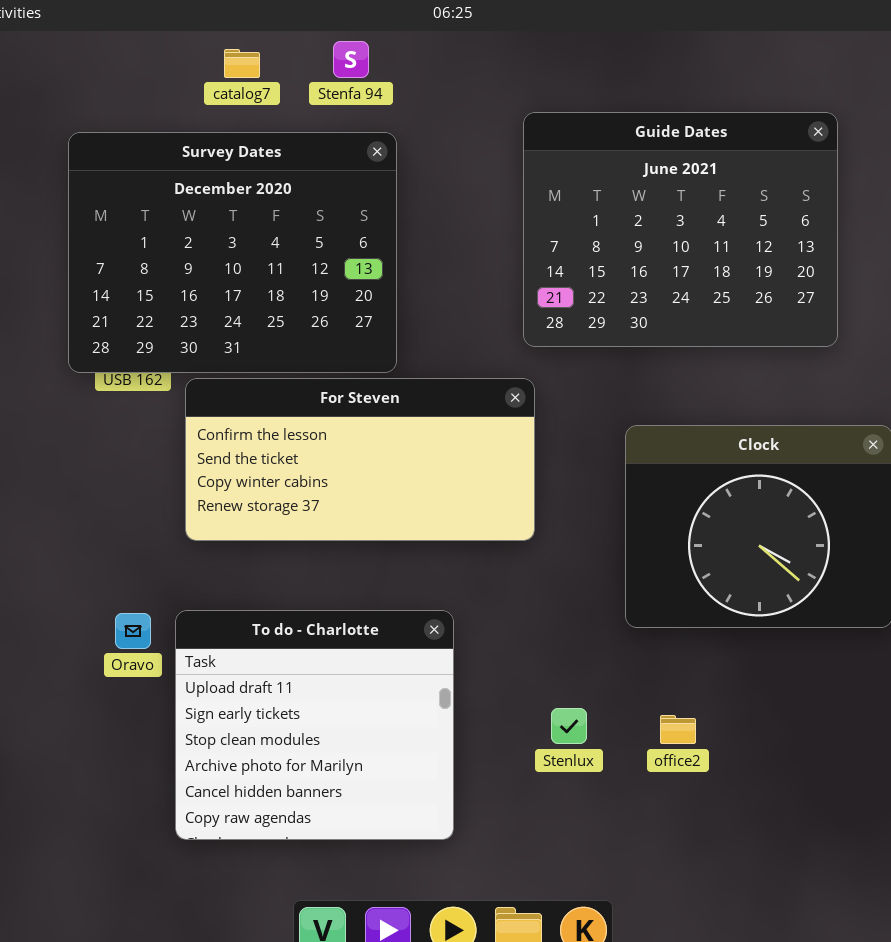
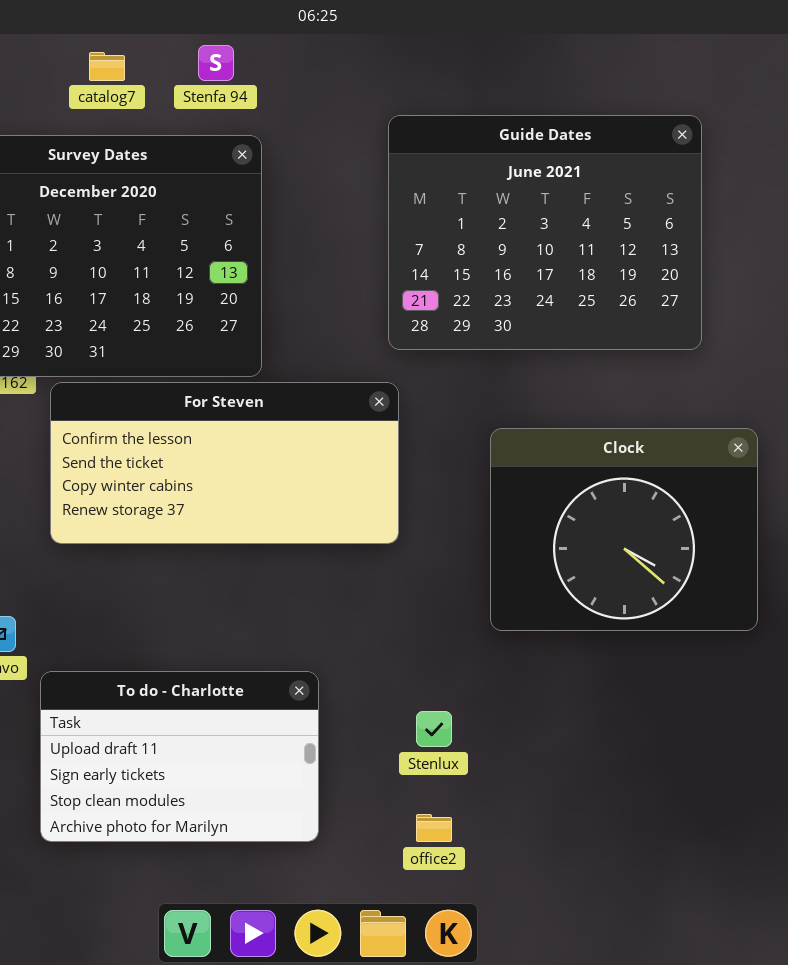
To do - Charlotte: [175,610,454,840] -> [40,671,319,842], resized
office2: [660,715,696,744] -> [416,814,452,842], moved

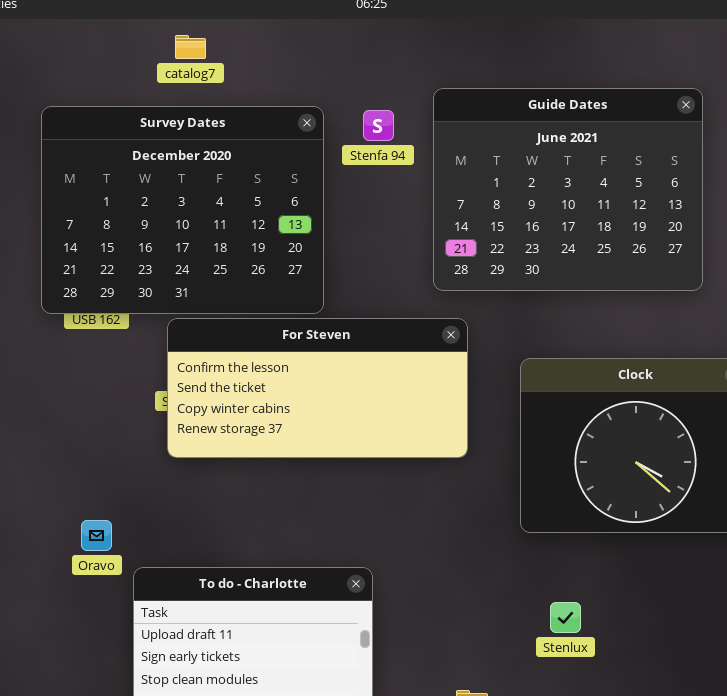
Stenfa 94: [198,45,234,81] -> [363,110,394,141], moved
For Steven: [50,382,399,544] -> [167,318,468,458], moved
Stenlux: [416,711,452,747] -> [550,602,581,633], moved

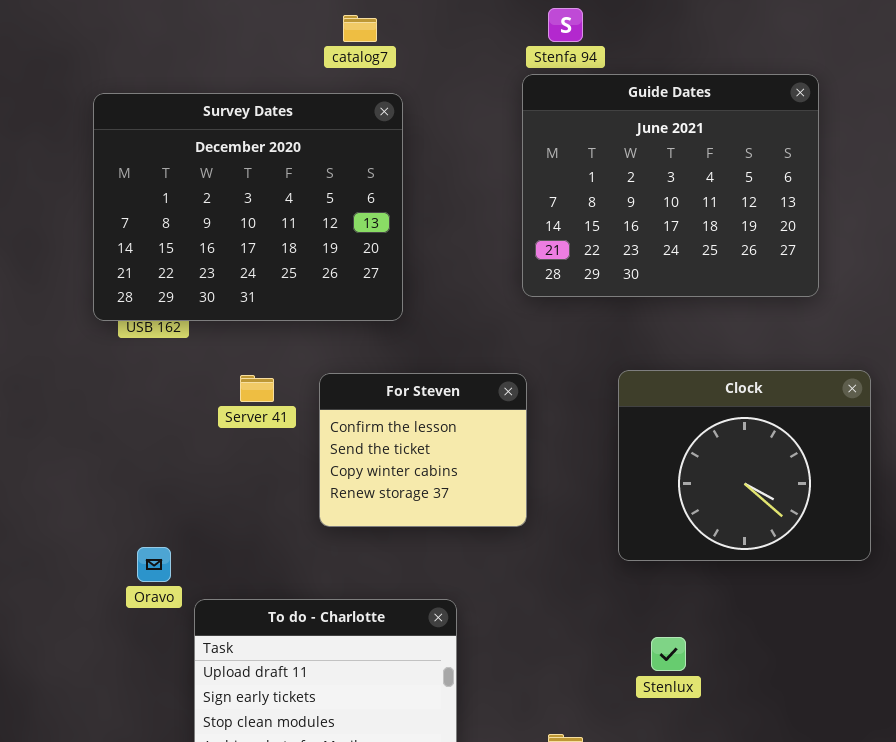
catalog7: [175,35,206,59] -> [343,15,377,42], moved
Stenfa 94: [363,110,394,141] -> [548,8,583,42], moved
For Steven: [167,318,468,458] -> [319,373,527,527], moved, resized

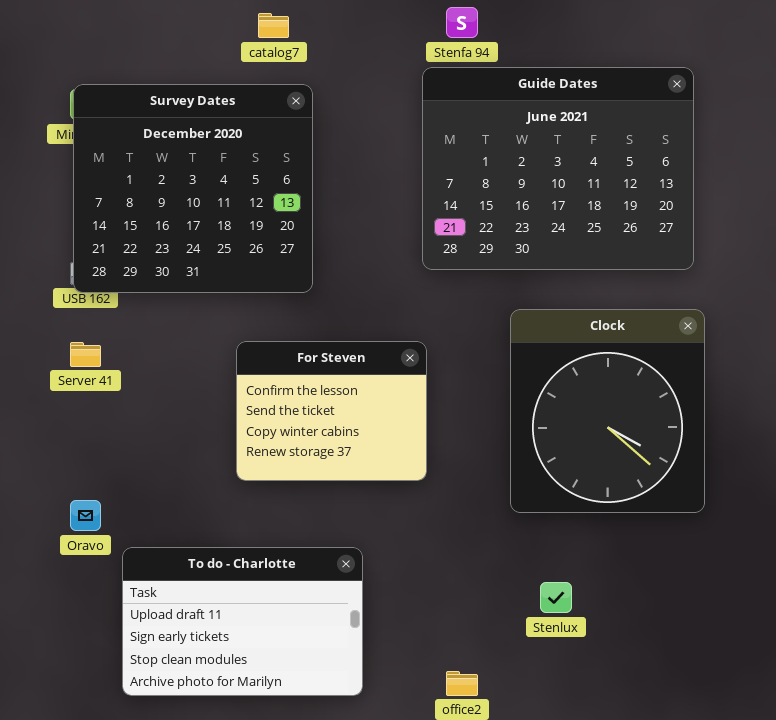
Survey Dates: [93,93,403,321] -> [73,84,313,293], resized
Clock: [618,370,871,561] -> [510,309,705,513], resized
Server 41: [240,375,274,402] -> [70,342,101,367], moved

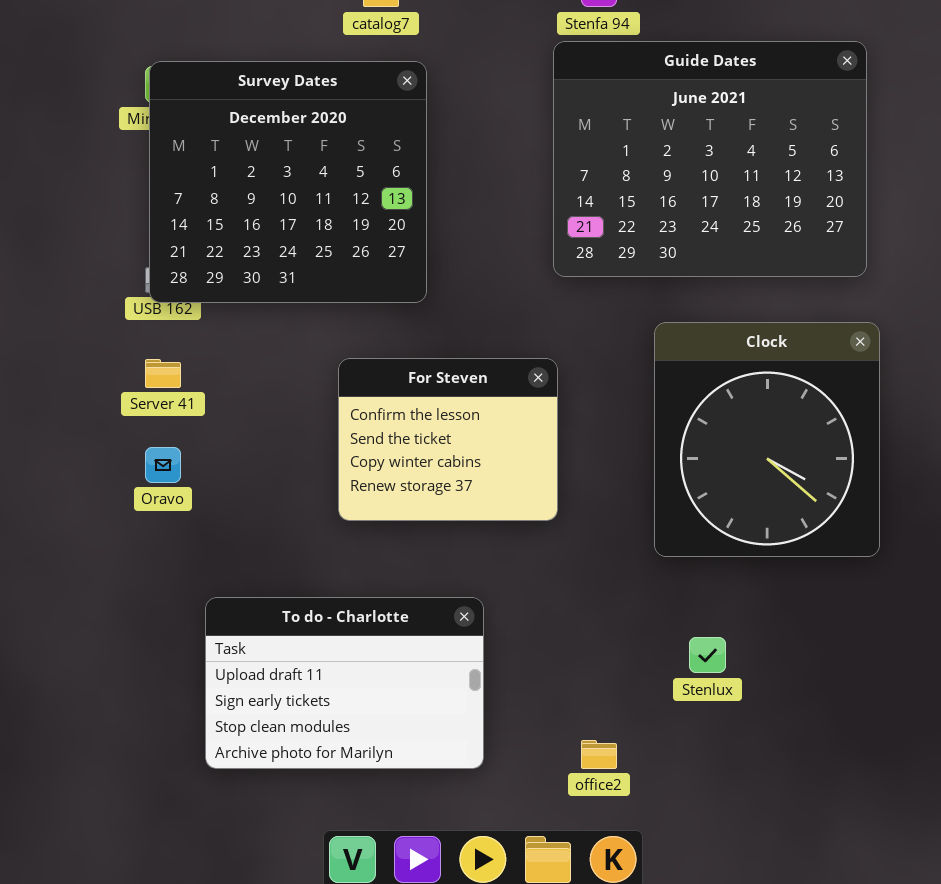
Oravo: [70,500,101,531] -> [145,447,181,483], moved

